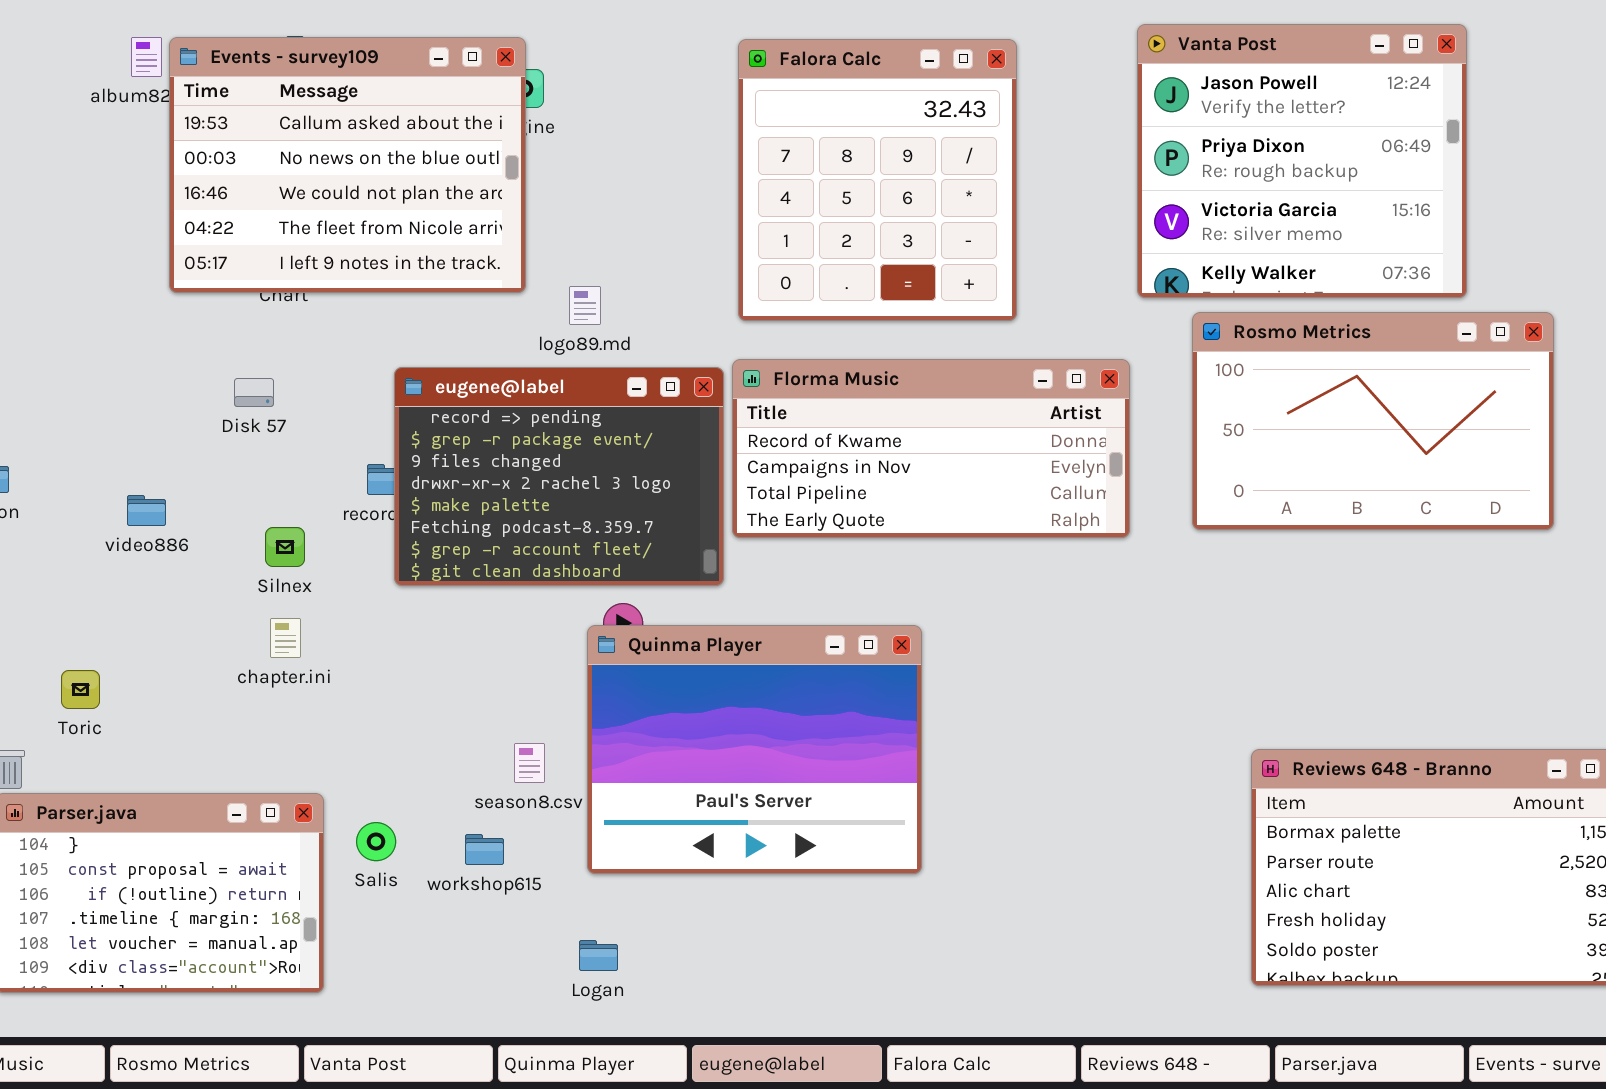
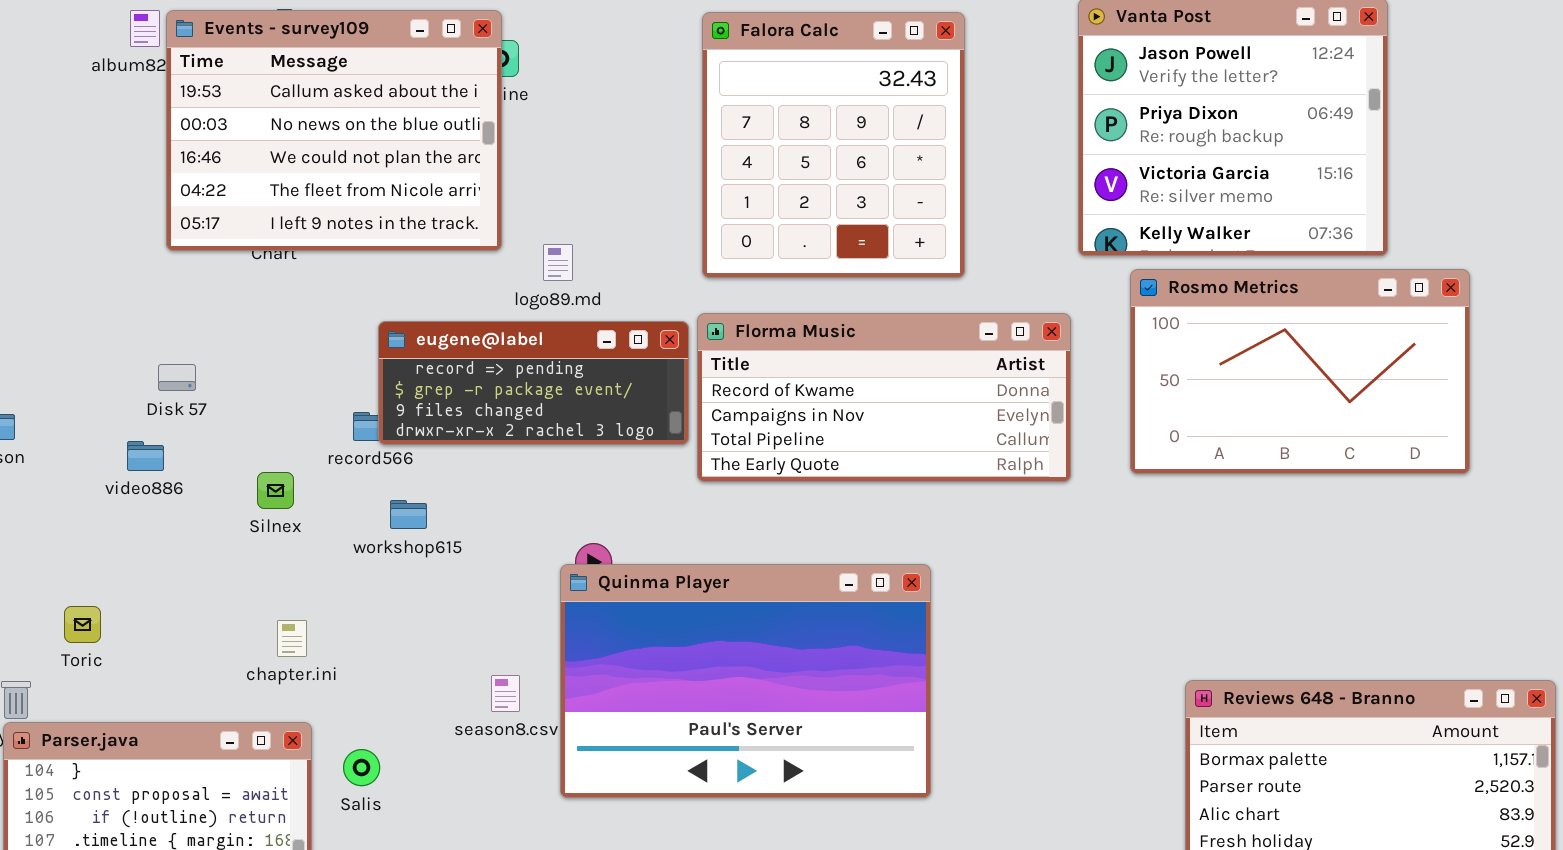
eugene@label: [394,367,724,586] -> [378,321,689,445], resized
Disk 57: [234,378,274,407] -> [158,364,196,391], moved
chapter.ini: [270,618,301,658] -> [277,620,307,657], moved
Quinma Player: [587,625,922,874] -> [560,564,931,798], resized
workshop615: [465,834,504,865] -> [390,500,427,529], moved

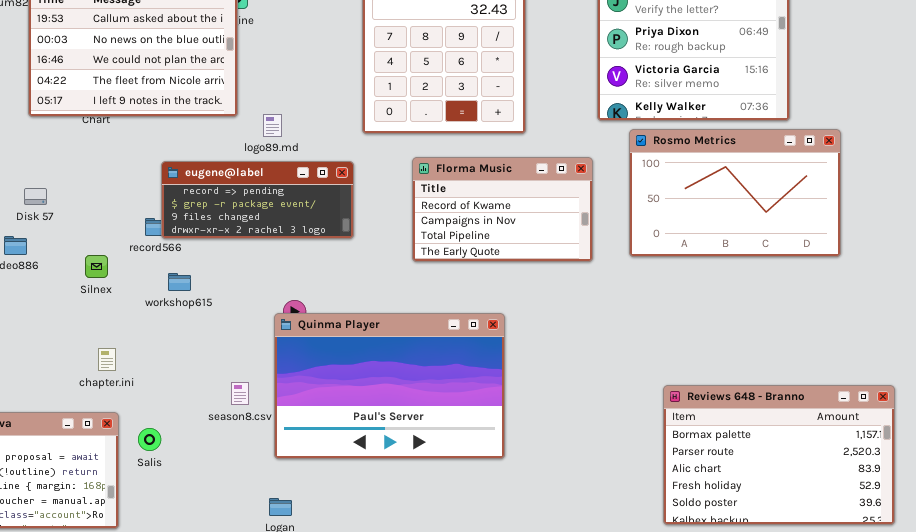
Florma Music: [697,313,1071,482] -> [412,157,593,262], resized

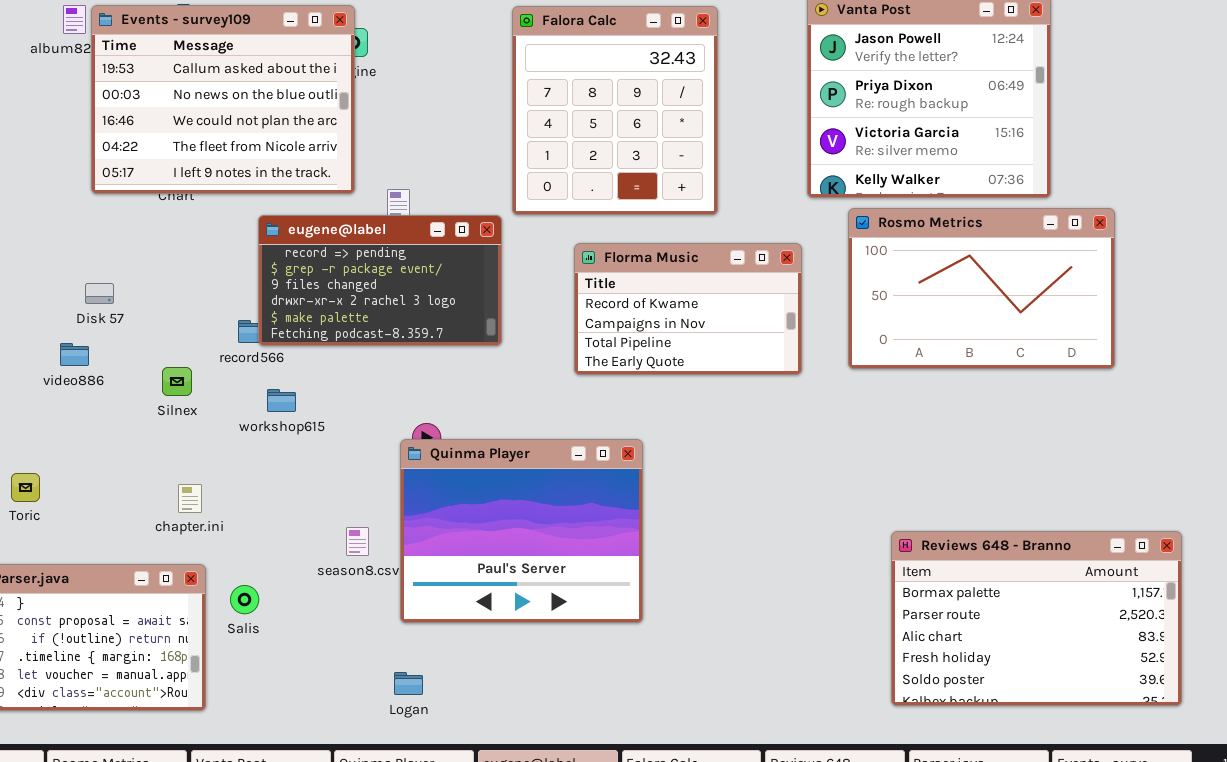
eugene@label: [161,161,354,239] -> [258,215,502,346], resized
Quinma Player: [274,313,505,459] -> [400,439,643,623], resized

